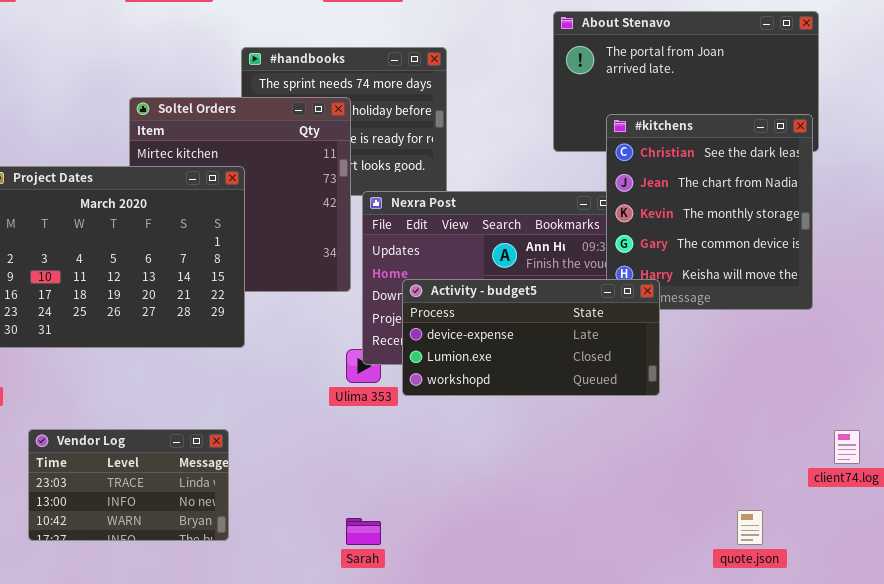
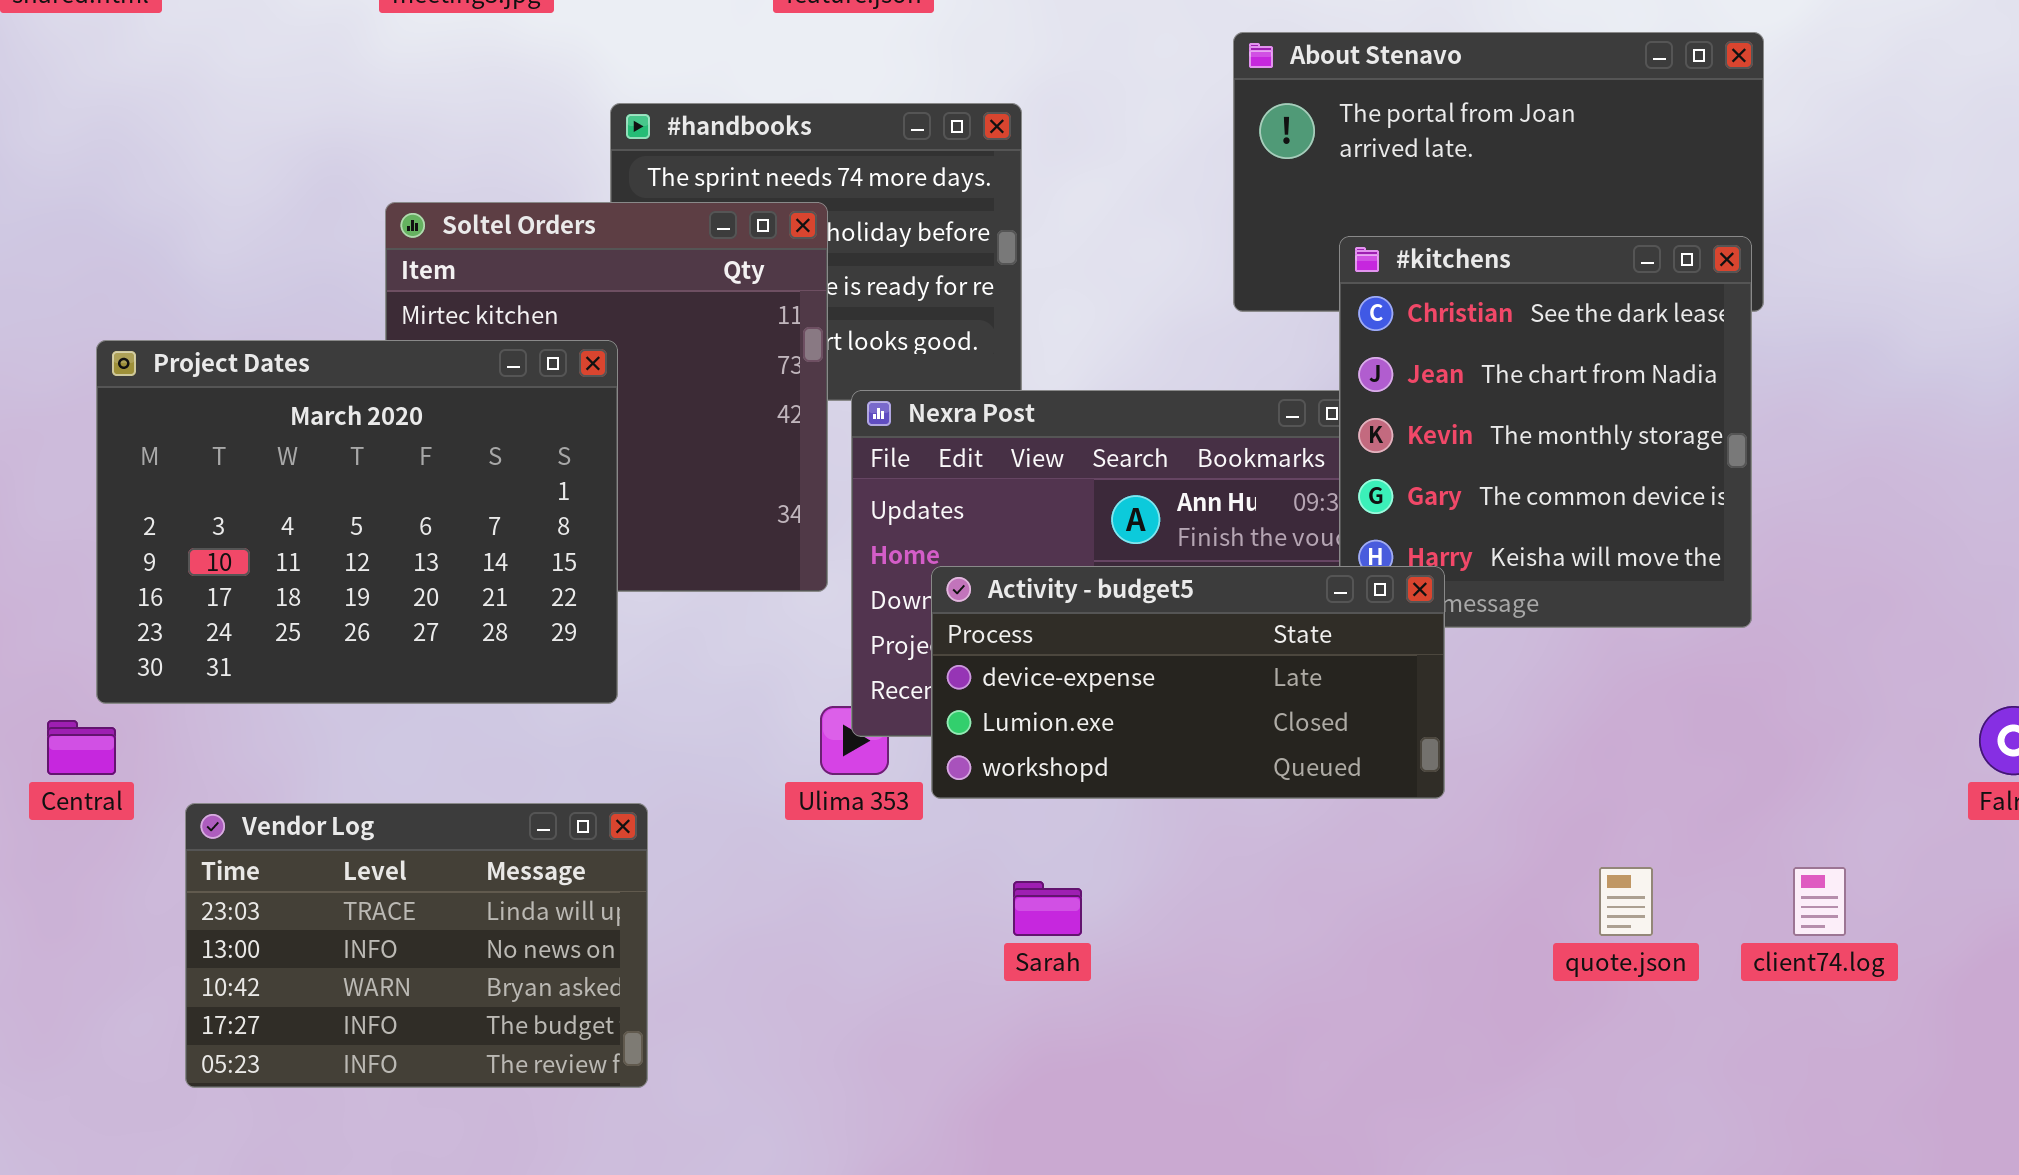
Vendor Log: [28,429,229,541] -> [185,803,648,1088], resized
quote.json: [737,510,763,545] -> [1599,867,1653,936], moved
Sarah: [346,518,381,545] -> [1013,881,1082,936], moved

